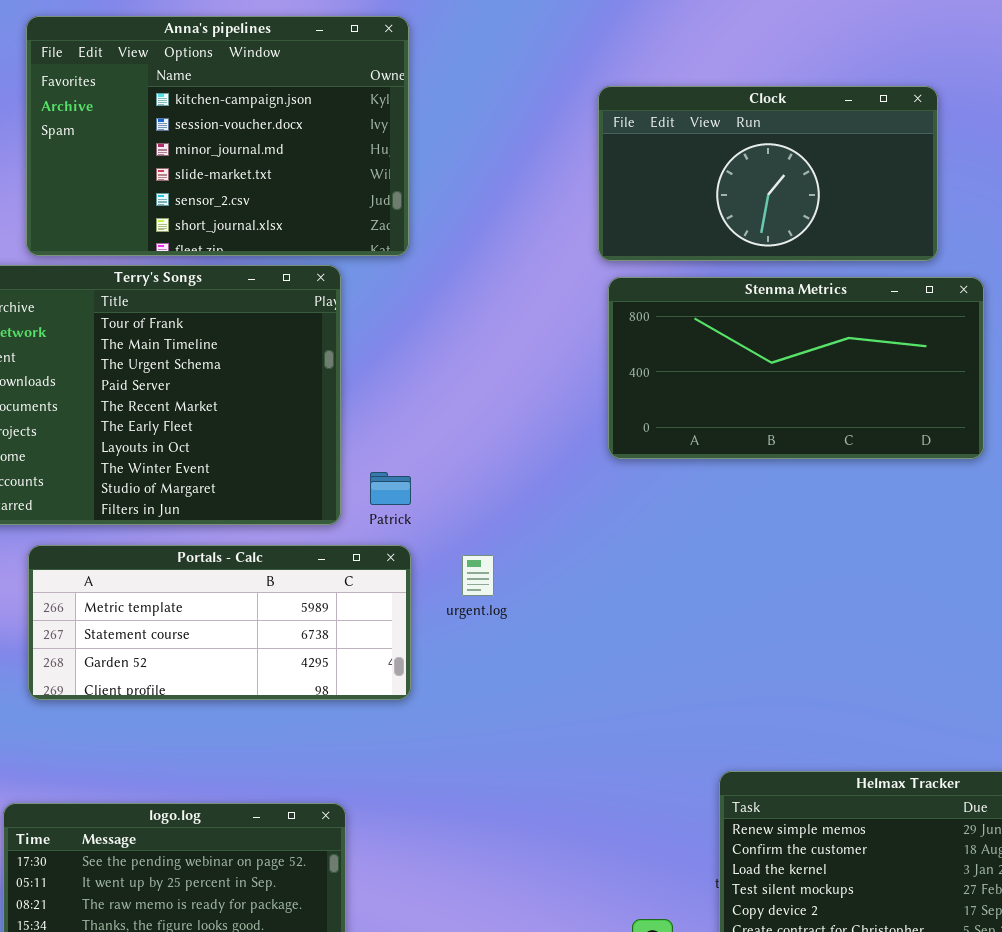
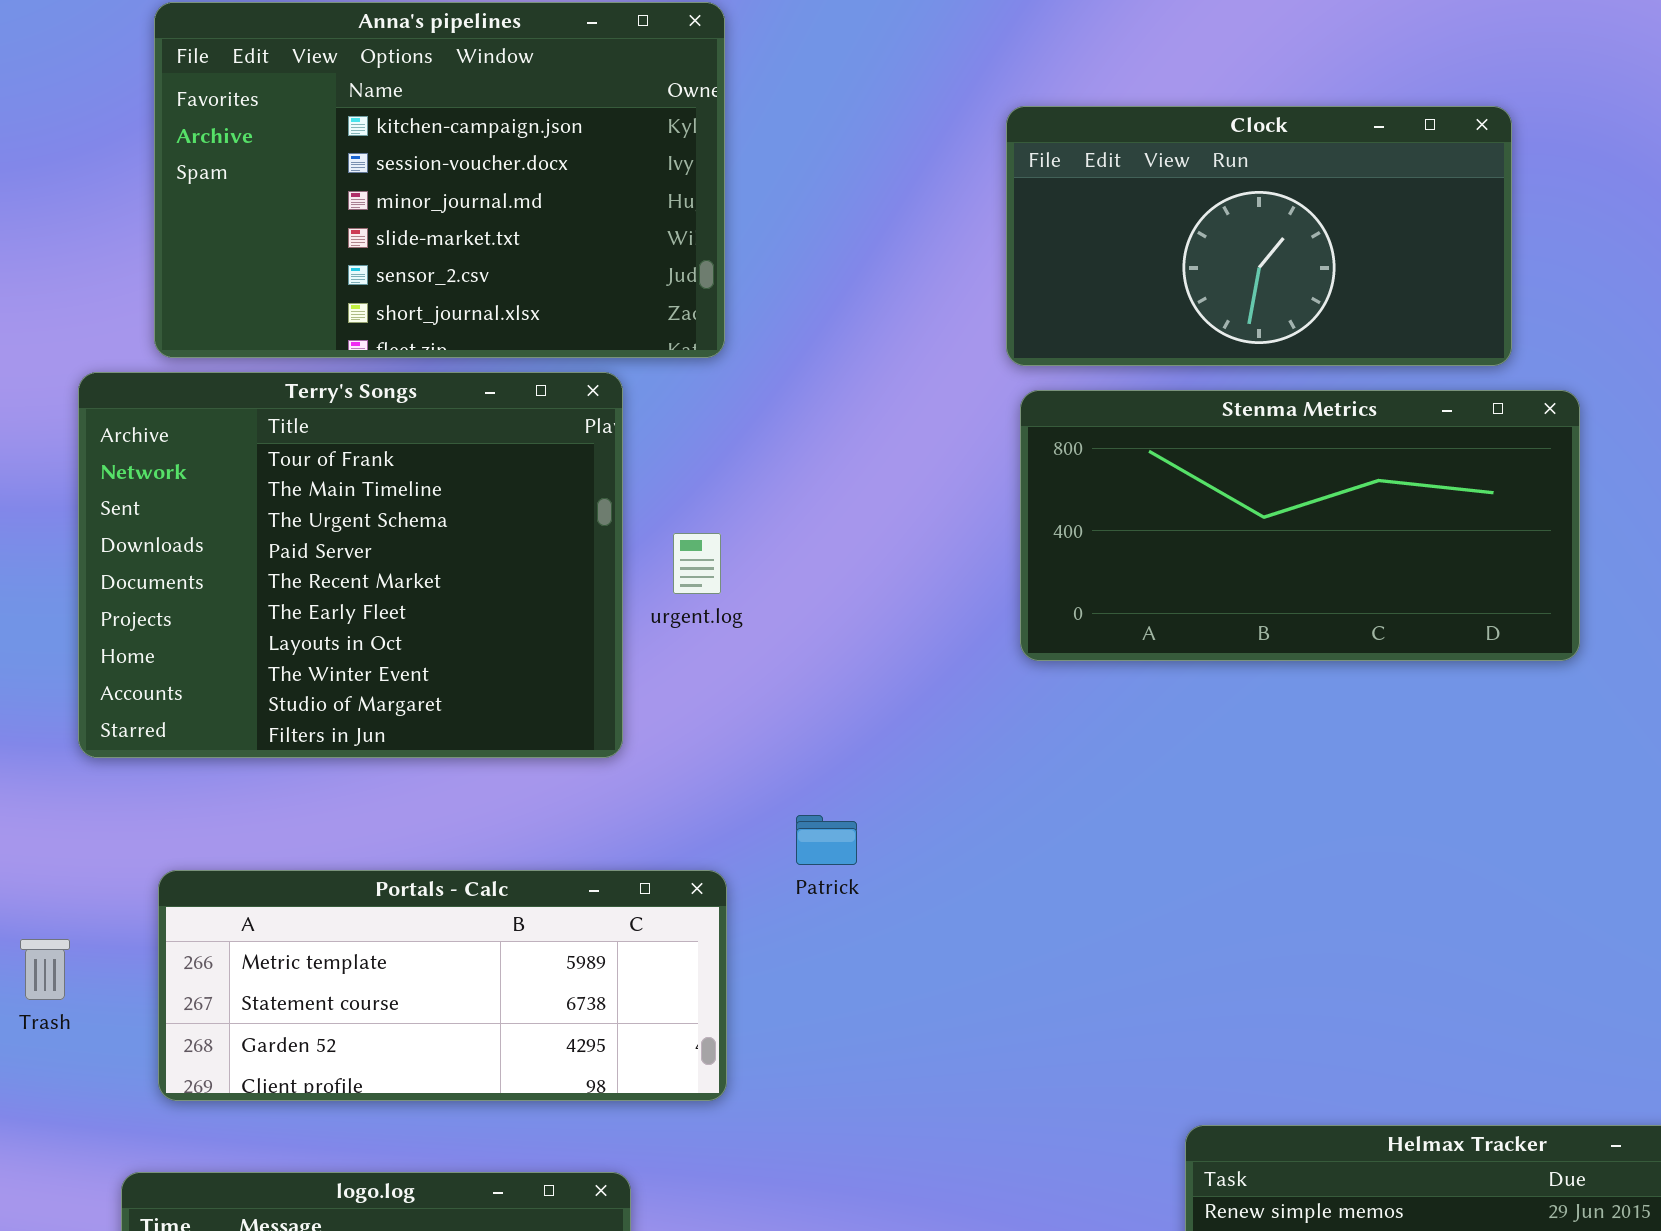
Patrick: [370,472,411,505] -> [796,815,857,865], moved
Portals - Calc: [28,545,411,700] -> [158,870,727,1101], moved
urgent.log: [462,555,494,596] -> [673,533,721,594], moved

